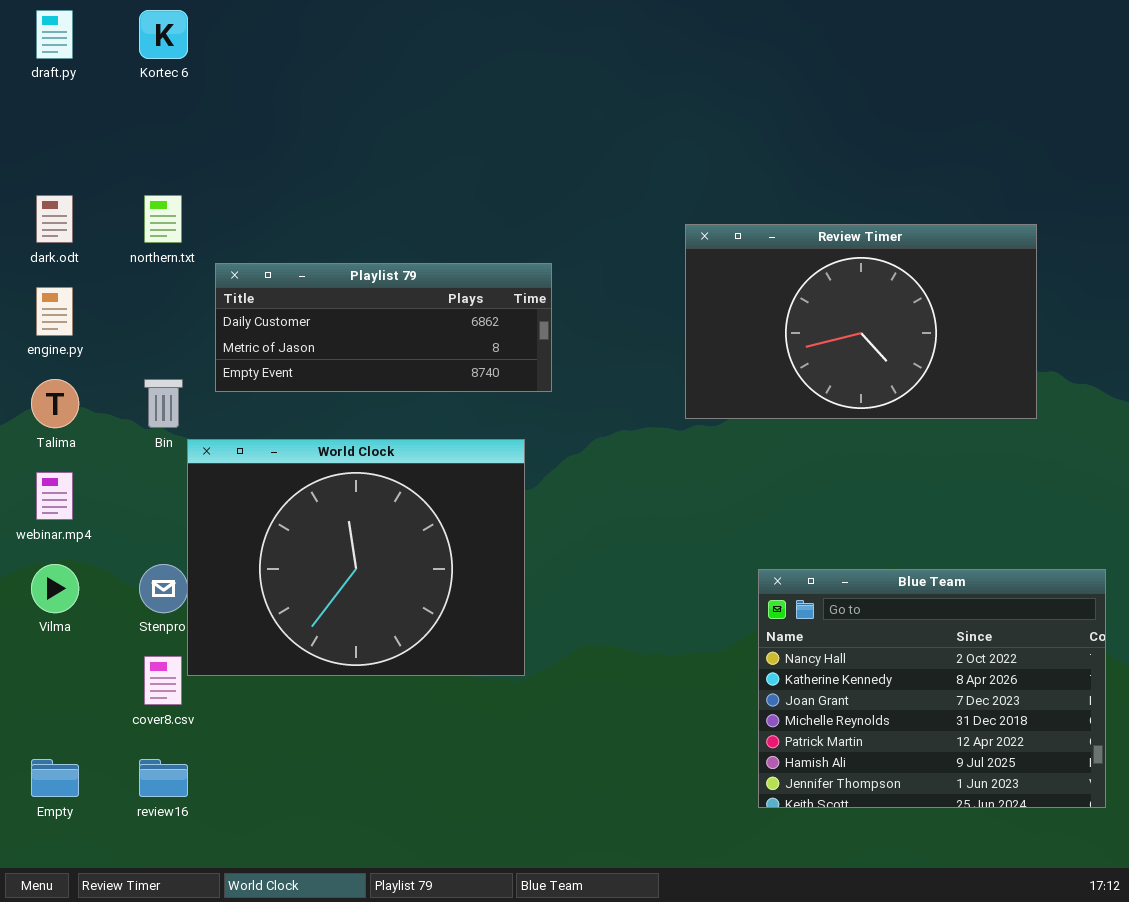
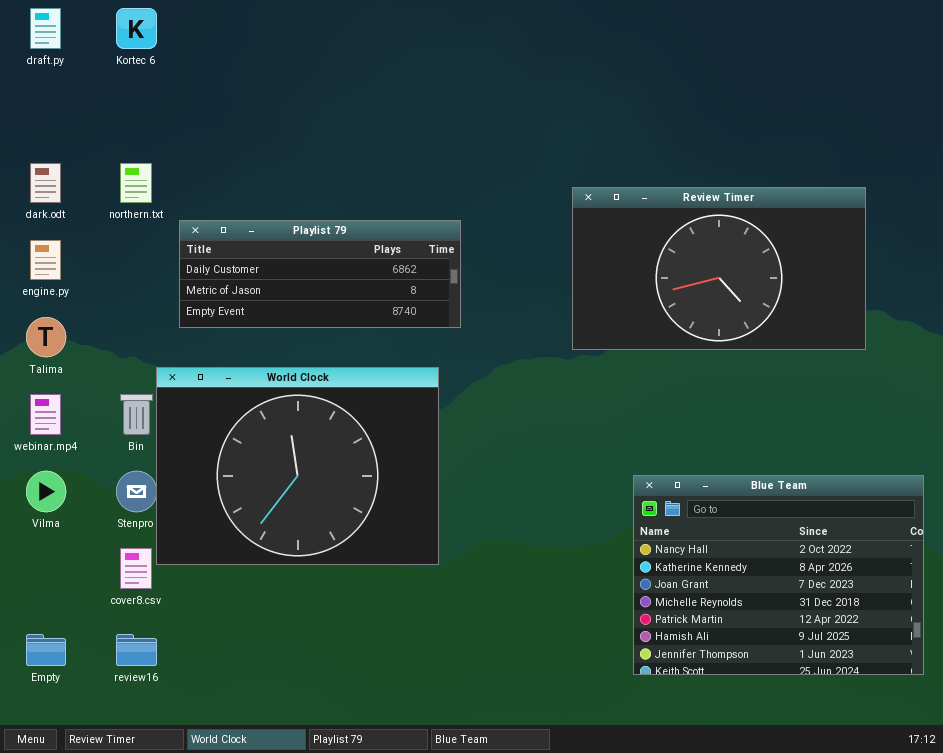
Bin: [144,379,183,428] -> [120,394,153,435], moved

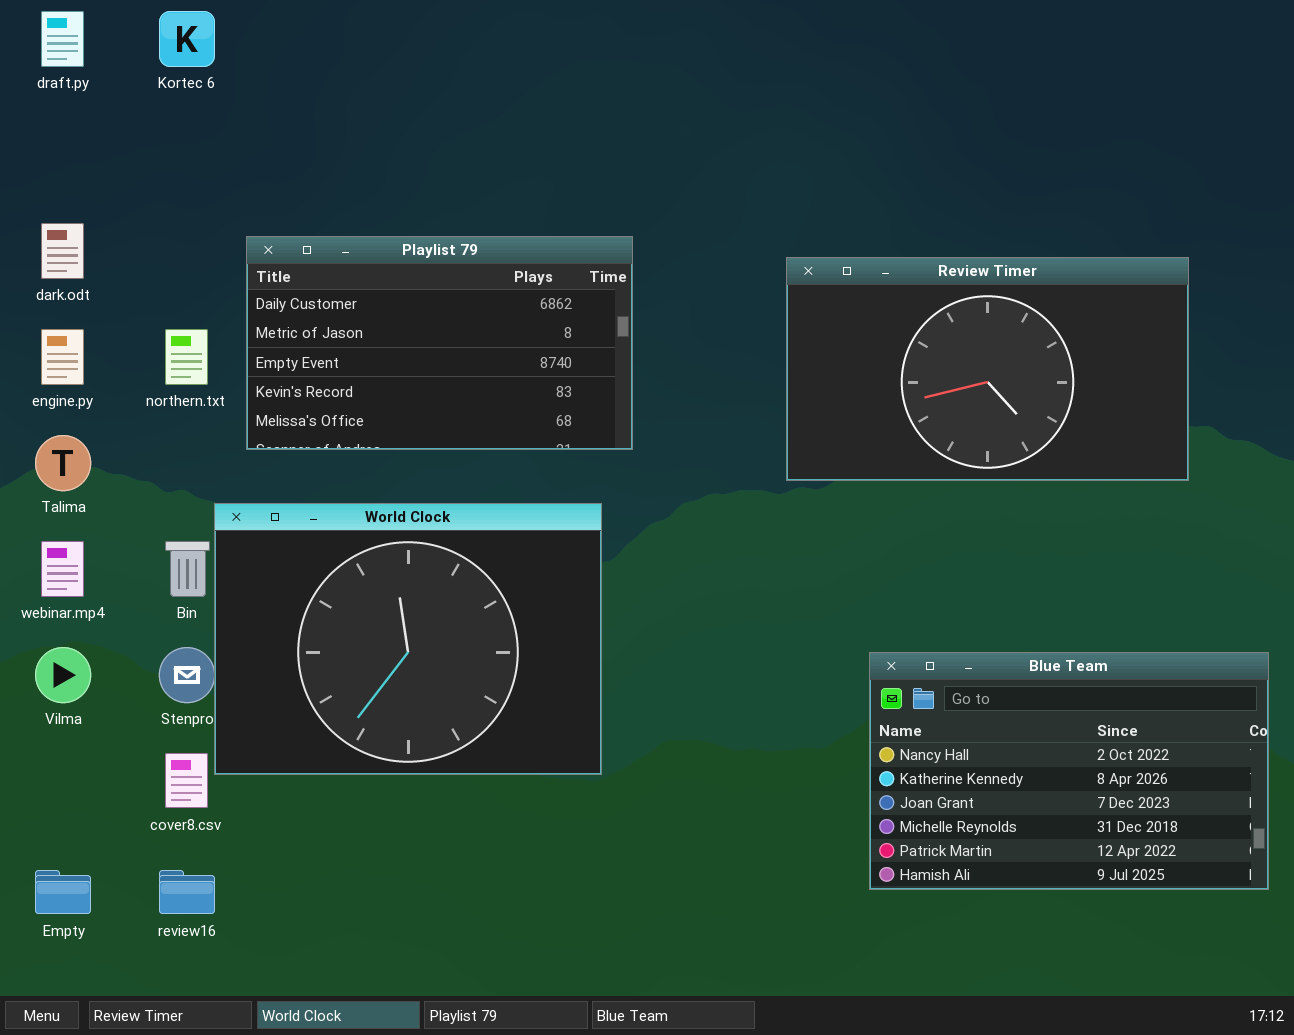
northern.txt: [120,163,152,203] -> [165,329,208,385], moved
Playlist 79: [179,220,461,328] -> [246,236,633,450], resized
Blue Team: [633,475,924,675] -> [869,652,1269,890], resized

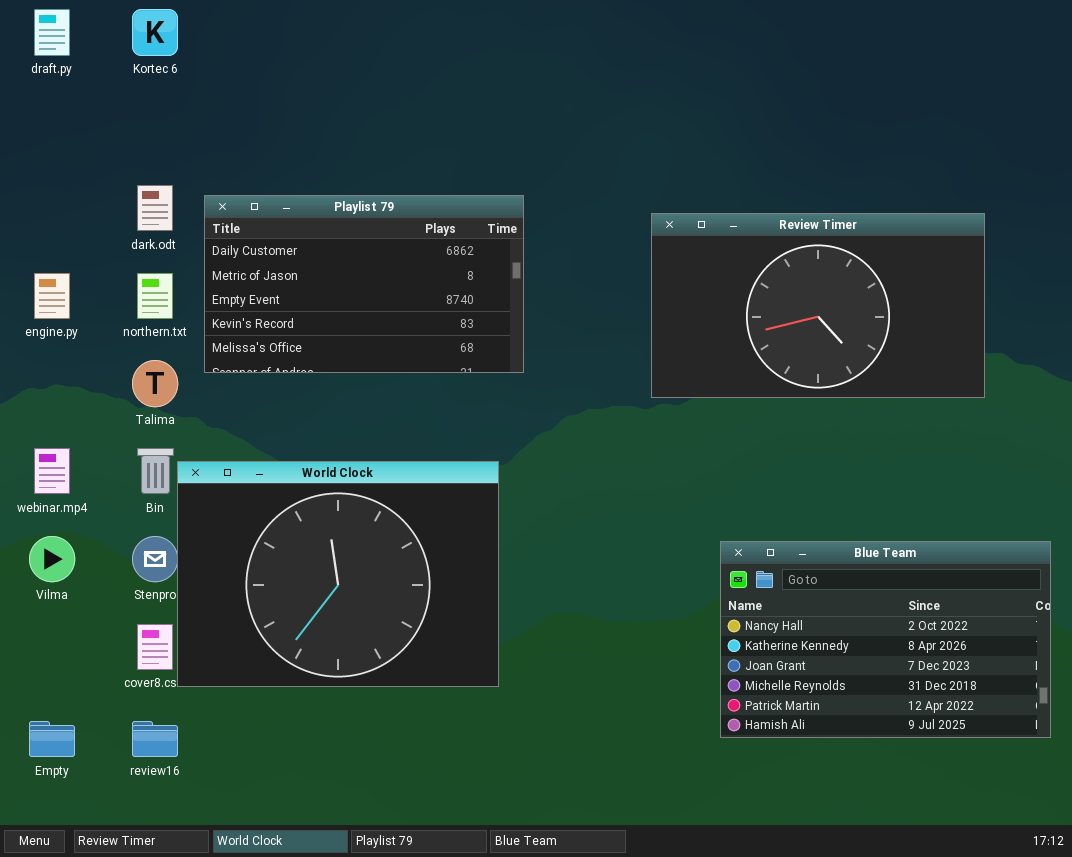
dark.odt: [41,223,84,279] -> [137,185,173,231], moved
Talima: [35,435,91,491] -> [132,360,178,407], moved
World Clock: [214,503,602,775] -> [177,461,499,687], moved

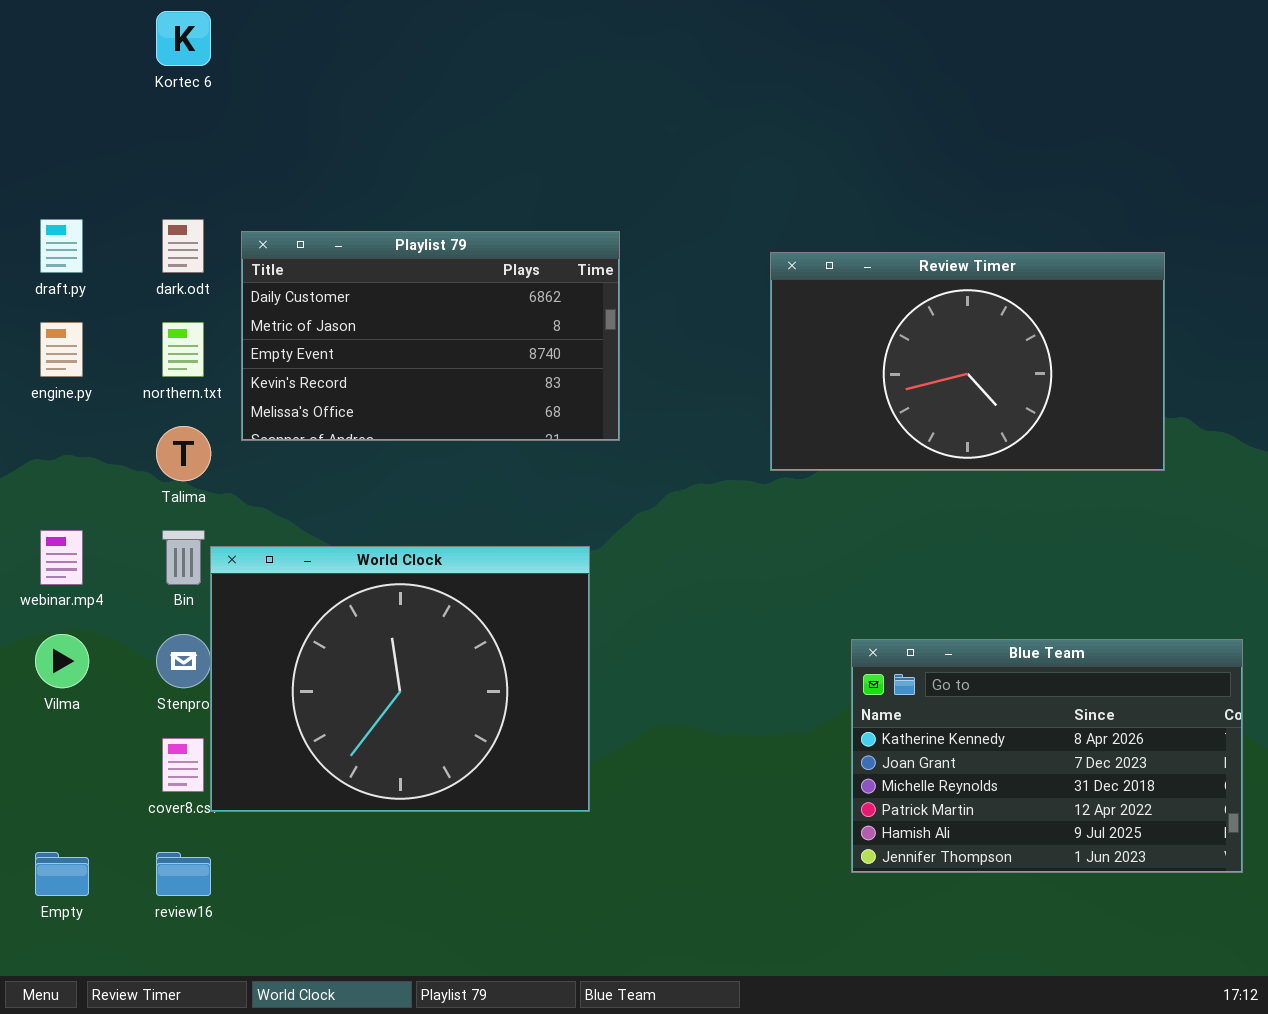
draft.py: [34,9,70,56] -> [40,219,83,273], moved
Blue Team: [720,541,1051,738] -> [851,639,1243,873], scrolled down 1 row

